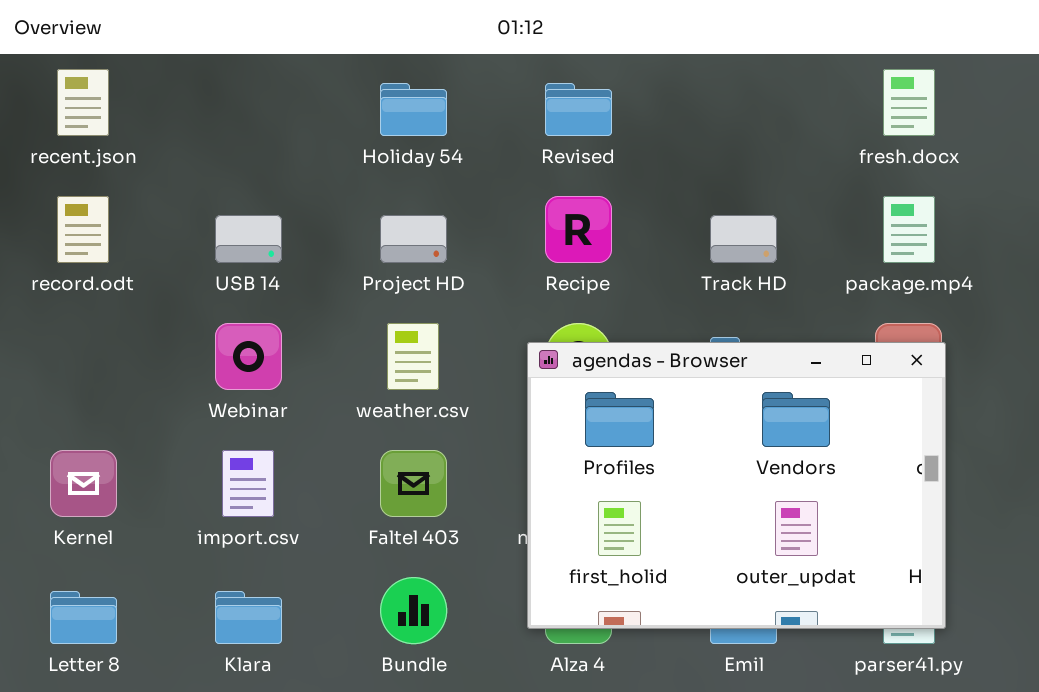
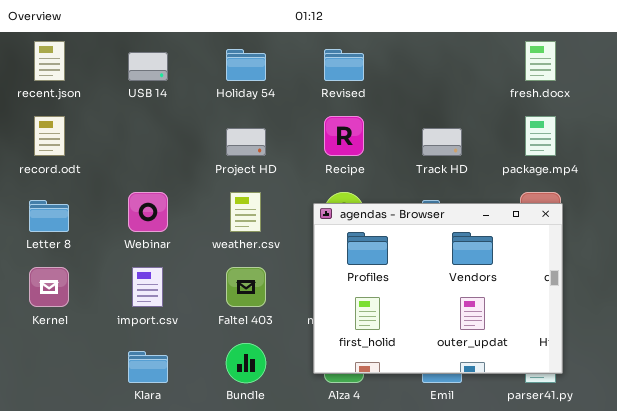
USB 14: [215,215,282,263] -> [128,52,168,81], moved
Letter 8: [50,591,117,644] -> [29,200,69,232], moved

